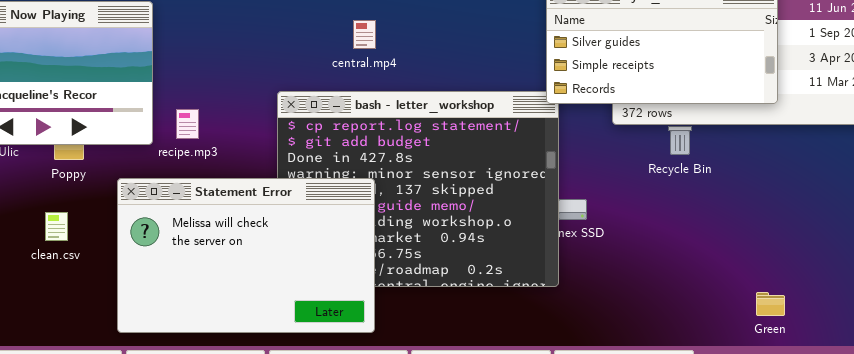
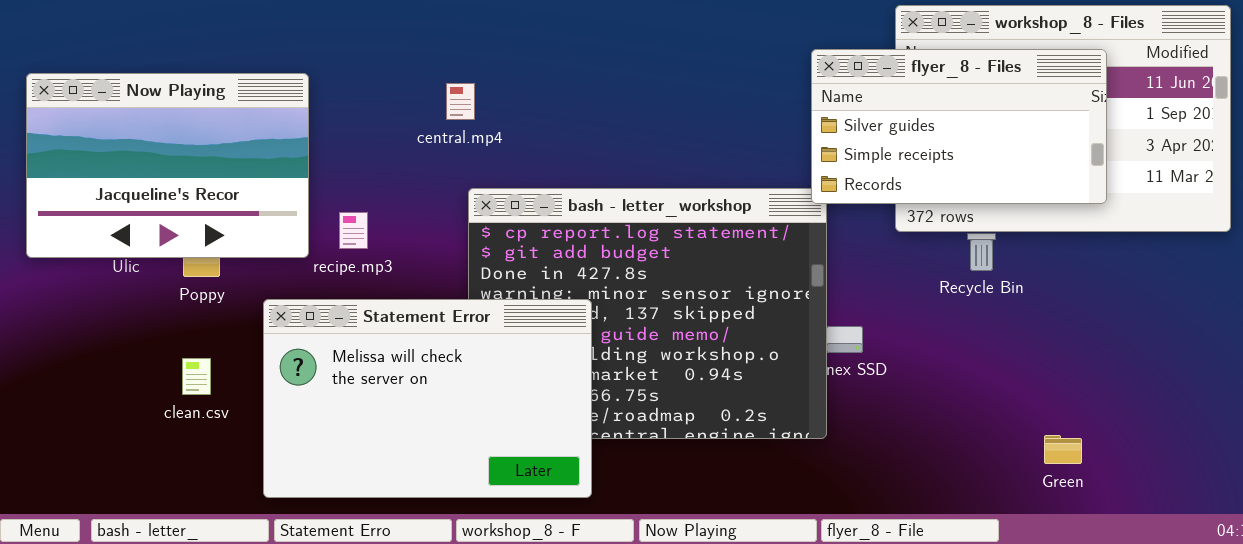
central.mp4: [353,20,376,49] -> [446,83,475,120], moved
clean.csv: [45,212,68,241] -> [182,358,211,395], moved
Green: [756,292,785,316] -> [1044,435,1082,464], moved

